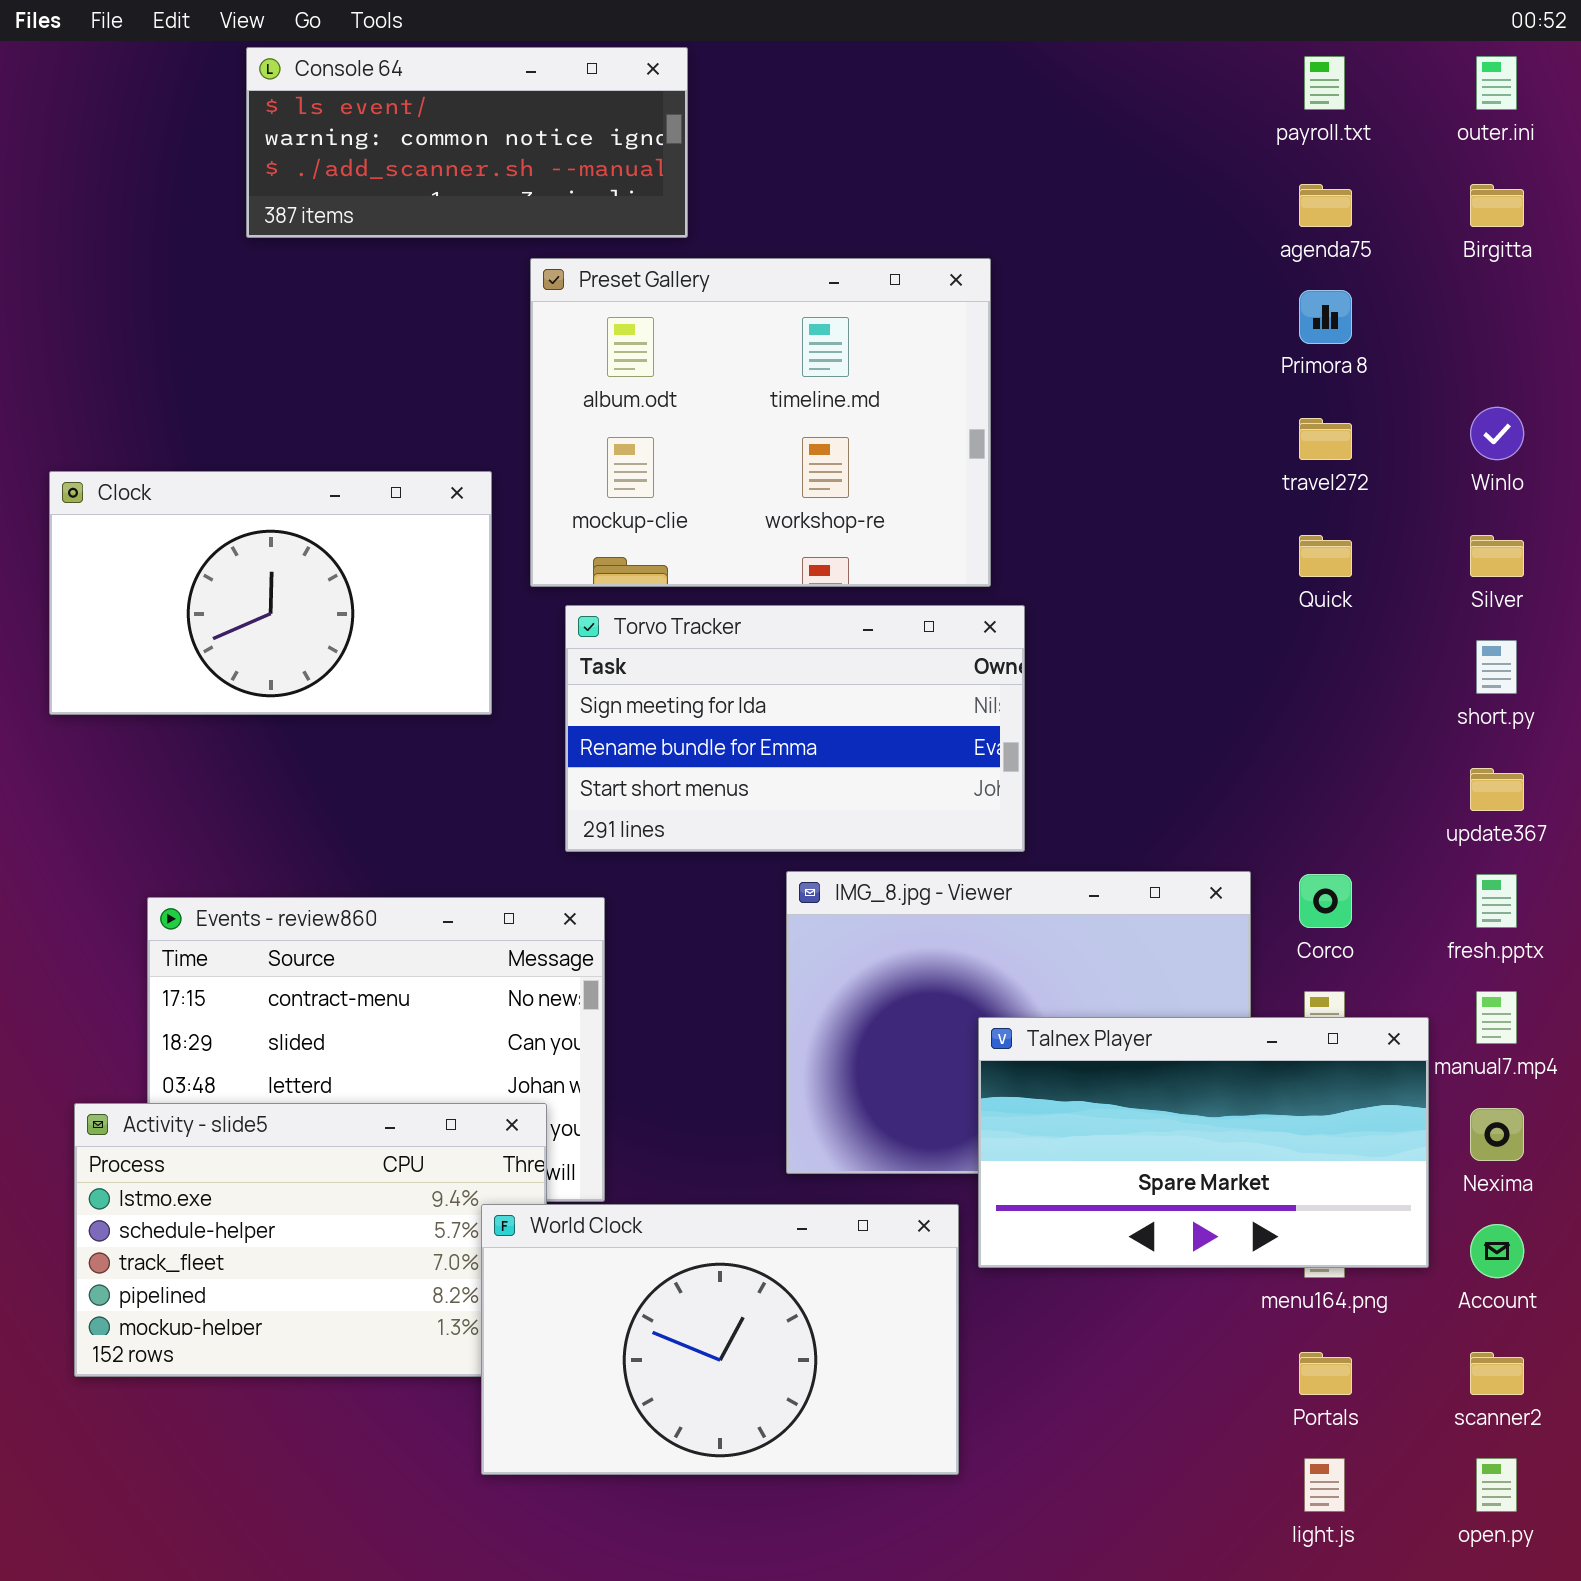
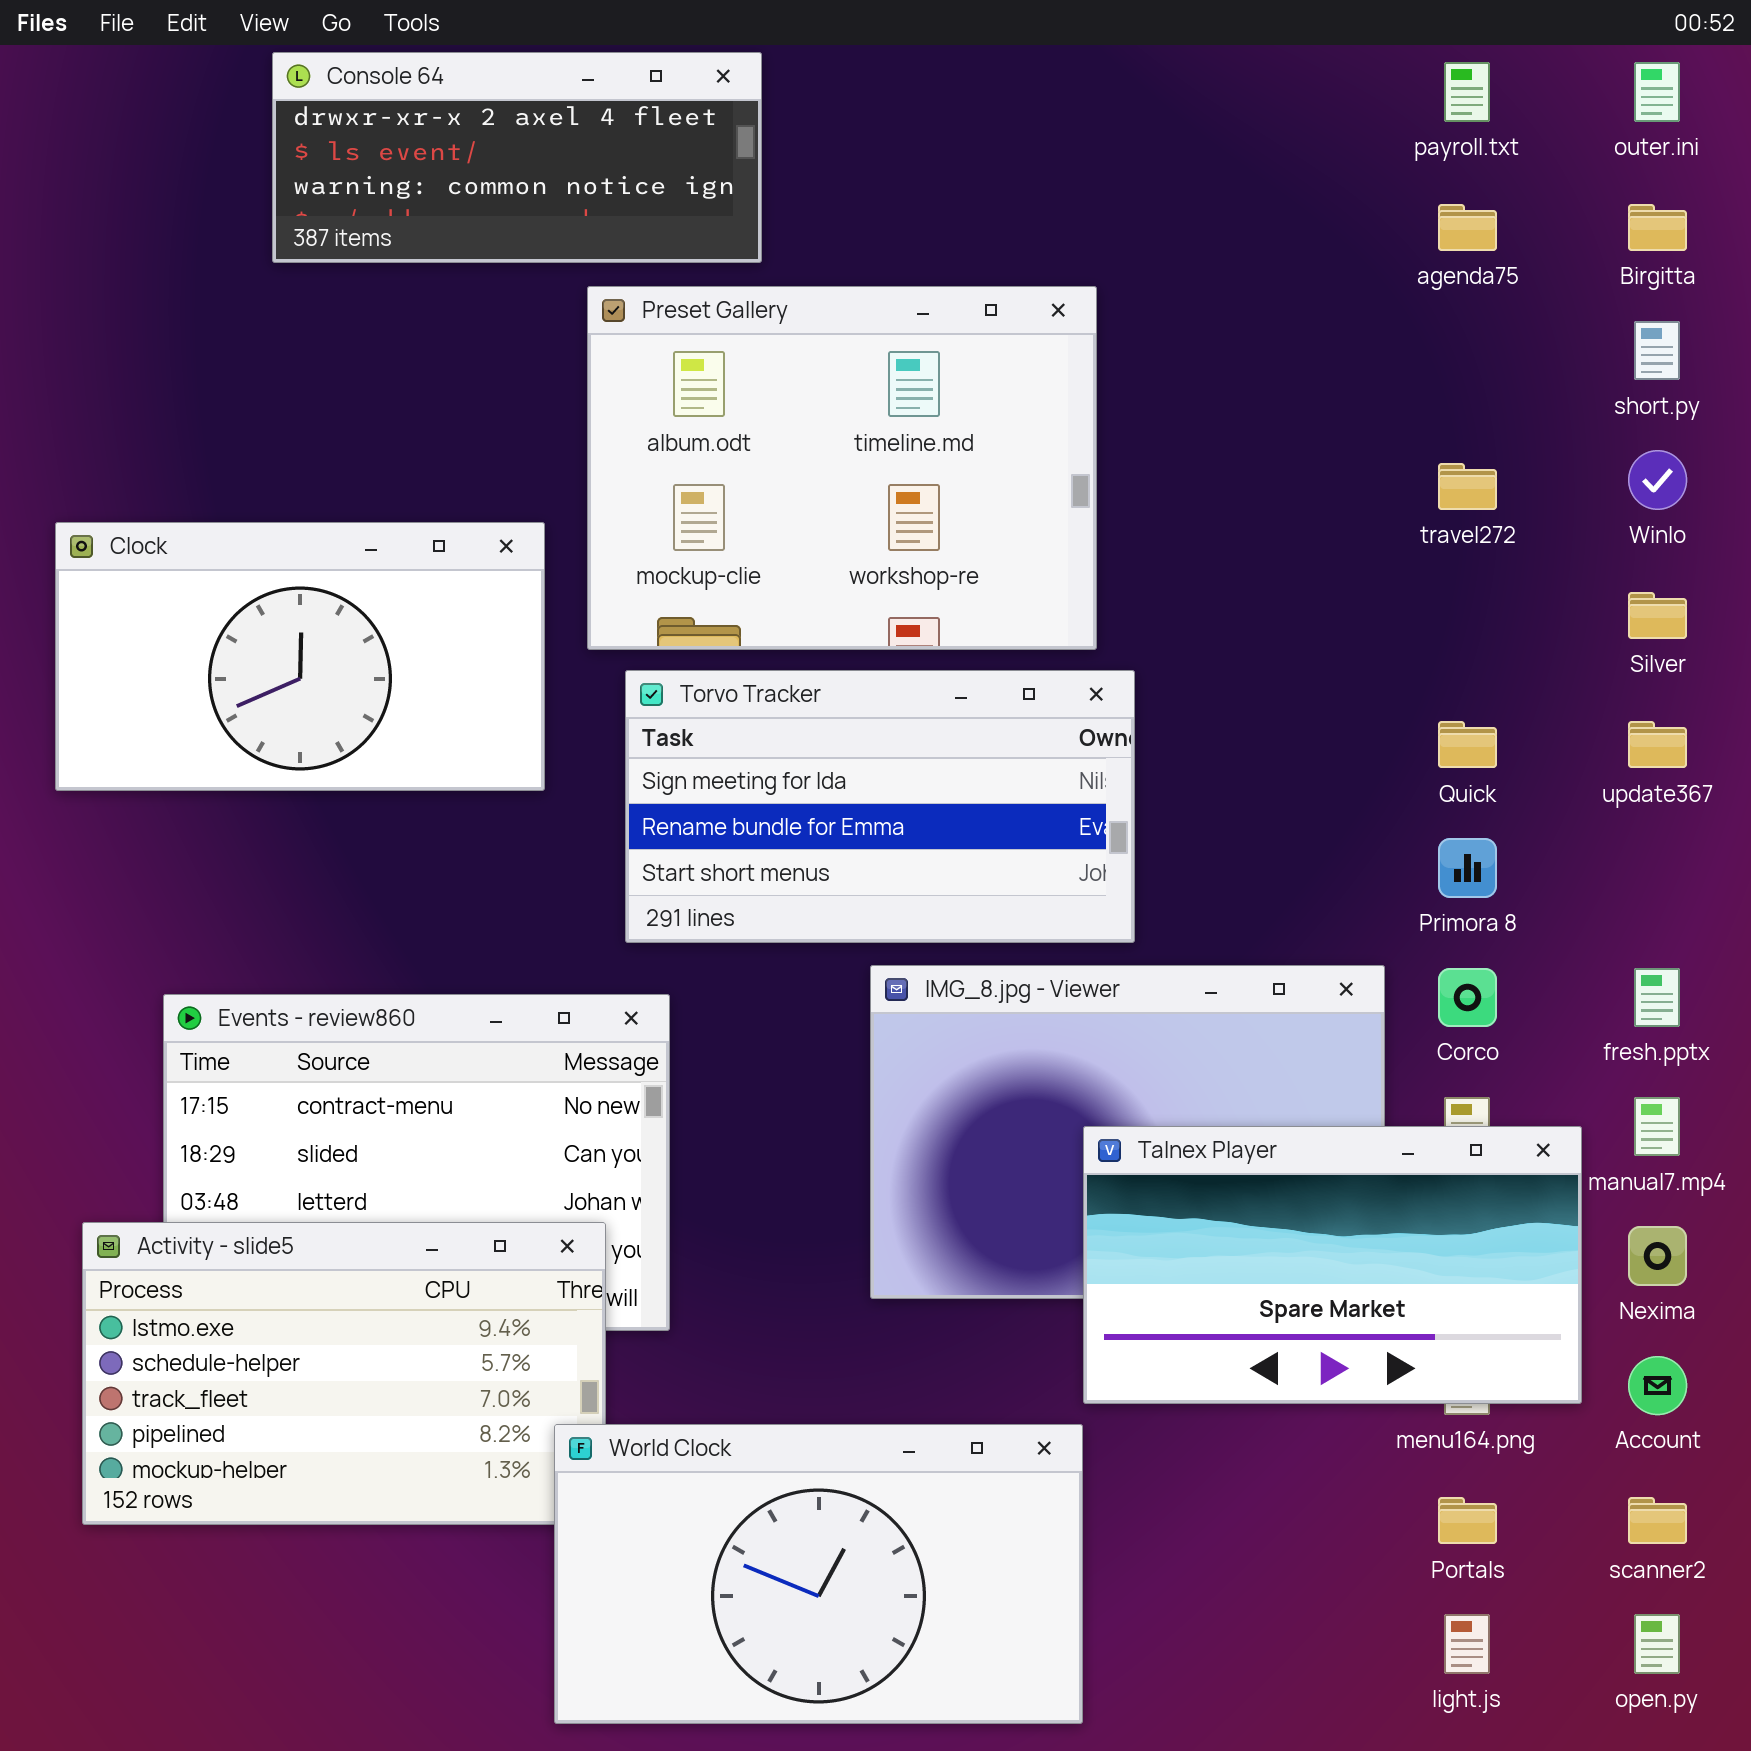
Console 64: [246,47,688,238] -> [272,52,762,263], scrolled up 1 row
Primora 8: [1299,290,1352,344] -> [1438,838,1497,898], moved
Quick: [1299,535,1352,577] -> [1438,721,1497,768], moved
short.py: [1476,640,1517,694] -> [1634,321,1680,380], moved
update367: [1470,768,1524,811] -> [1628,721,1687,768], moved
World Clock: [481,1204,959,1475] -> [554,1424,1083,1724], moved

